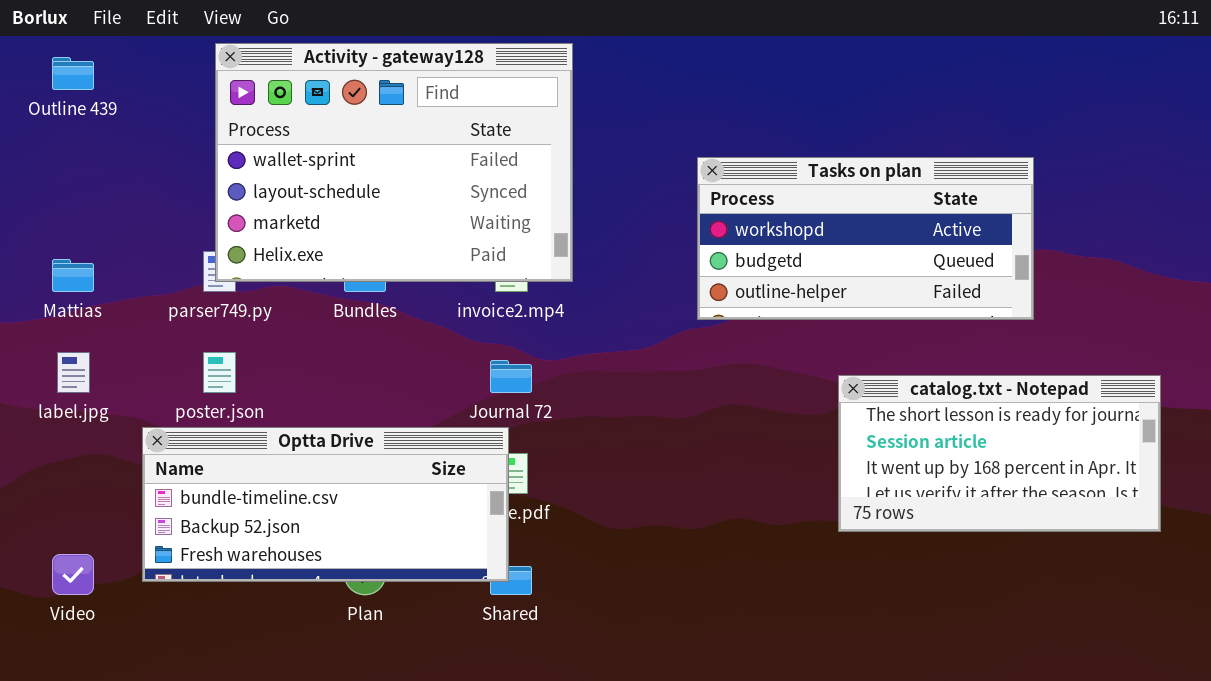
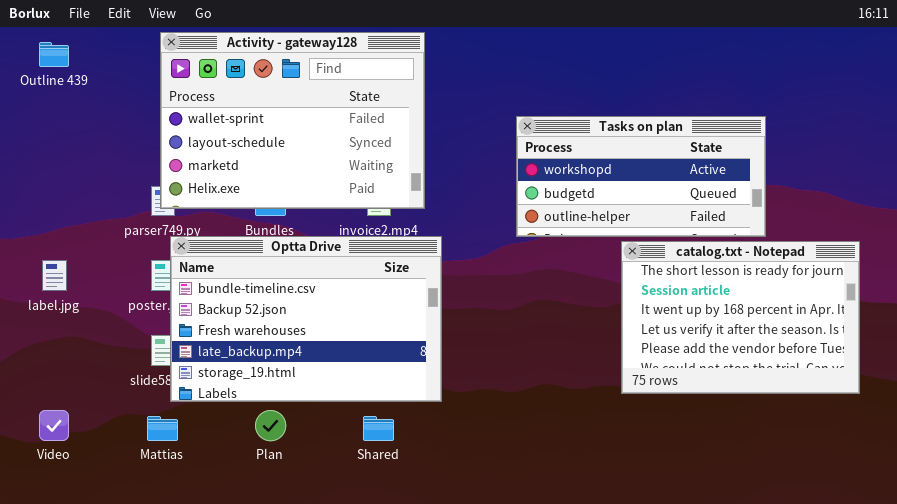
Mattias: [52,259,94,292] -> [147,416,178,441], moved
catalog.txt - Notepad: [838,375,1161,532] -> [621,241,860,394], resized
Optta Drive: [142,427,509,582] -> [170,236,442,402], moved, resized

